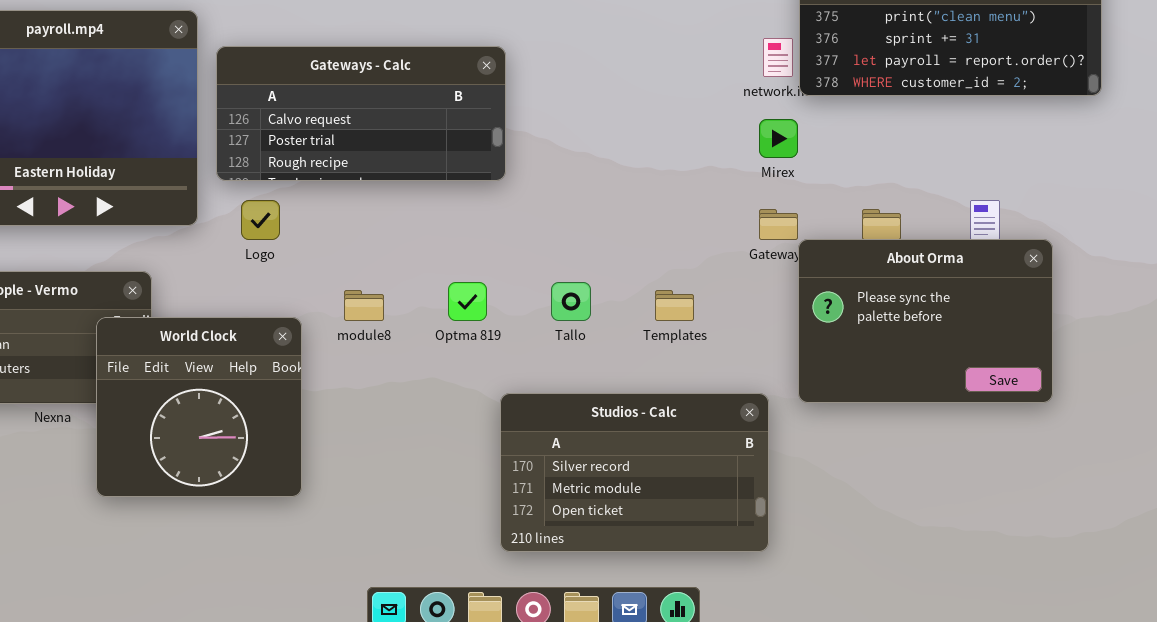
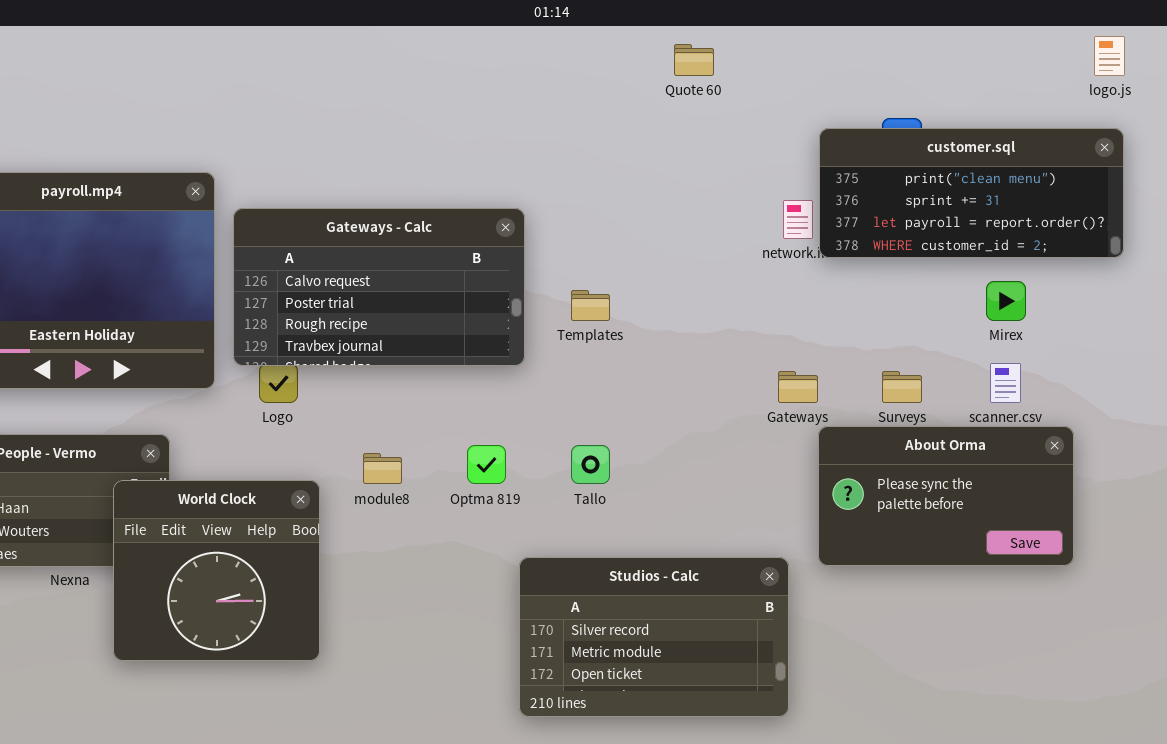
Gateways - Calc: [216,46,506,181] -> [233,208,525,366], resized
Mirex: [759,119,798,158] -> [986,281,1026,321], moved
About Orma: [798,239,1053,403] -> [818,426,1074,566], resized
Templates: [655,290,694,321] -> [571,290,610,321], moved

